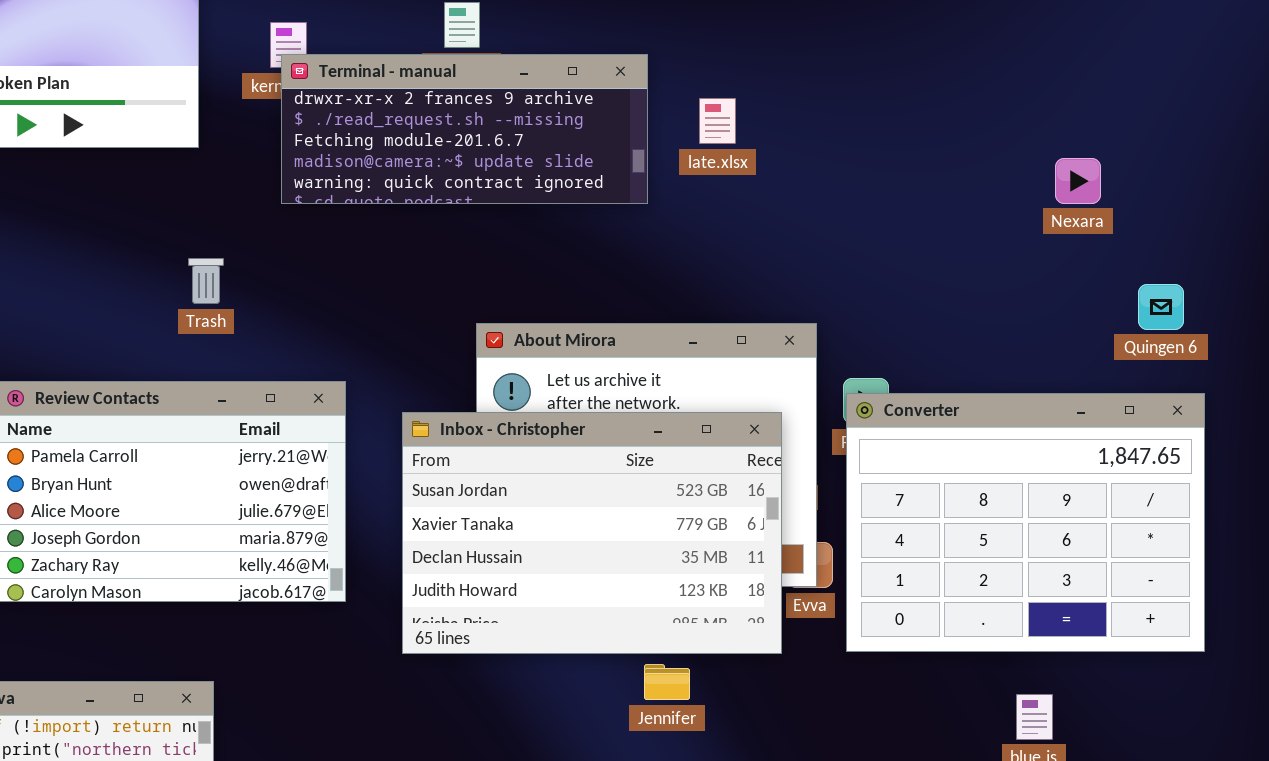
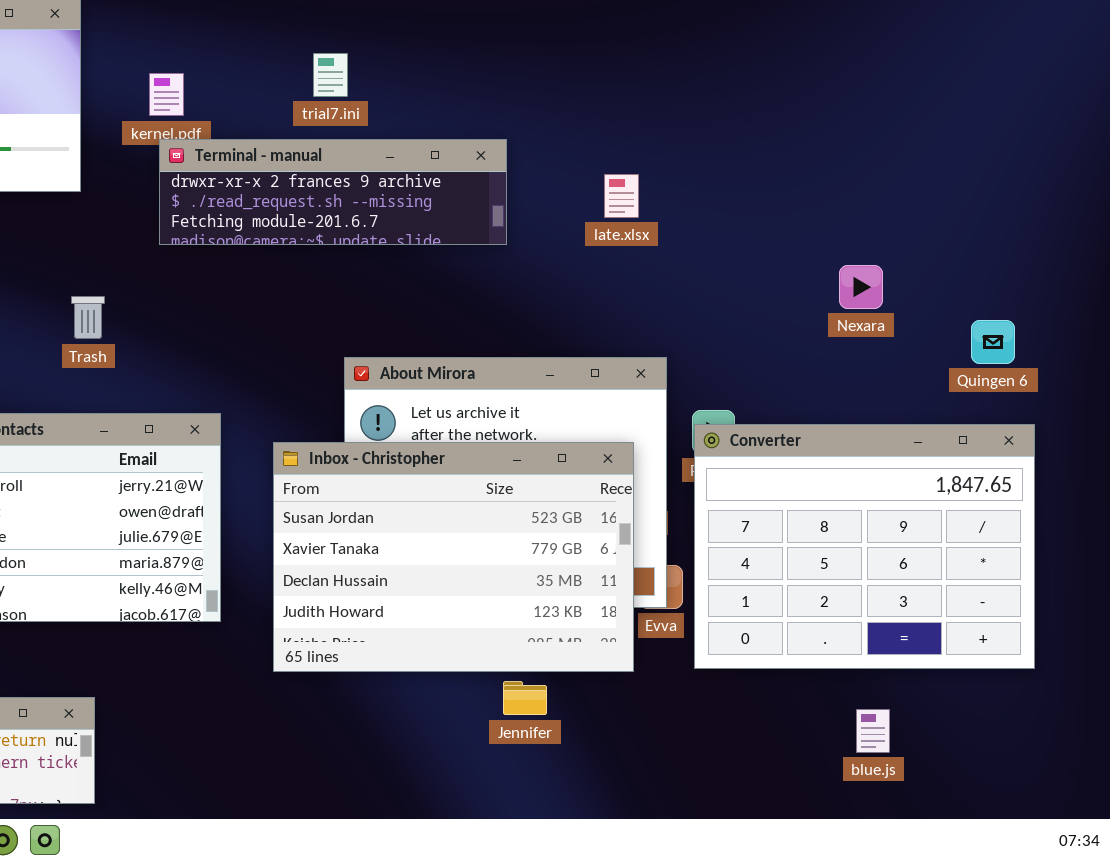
Terminal - manual: [281,54,648,204] -> [159,139,507,245], resized
late.xlsx: [699,98,736,144] -> [604,174,639,218], moved
Nexara: [1055,158,1101,204] -> [839,265,883,309], moved

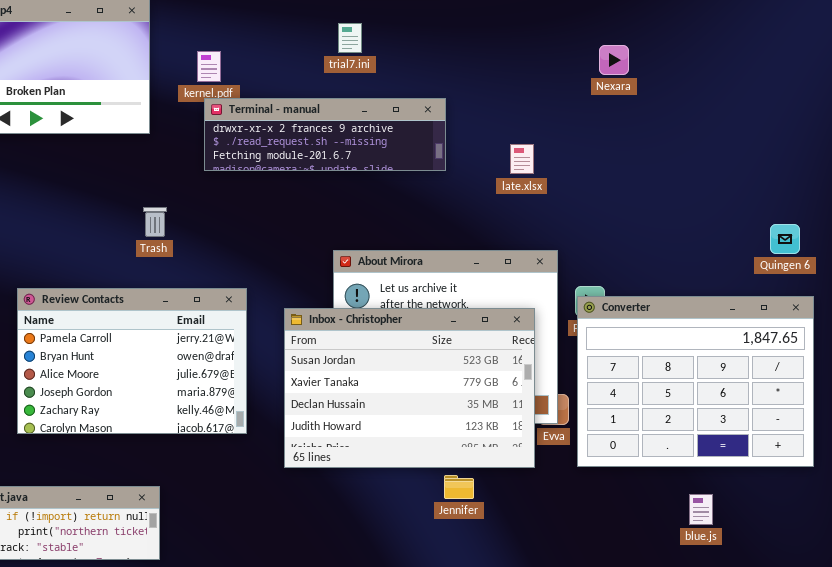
trial7.ini: [313,53,348,97] -> [338,23,362,53], moved
late.xlsx: [604,174,639,218] -> [510,144,534,174], moved
Nexara: [839,265,883,309] -> [599,45,629,75], moved

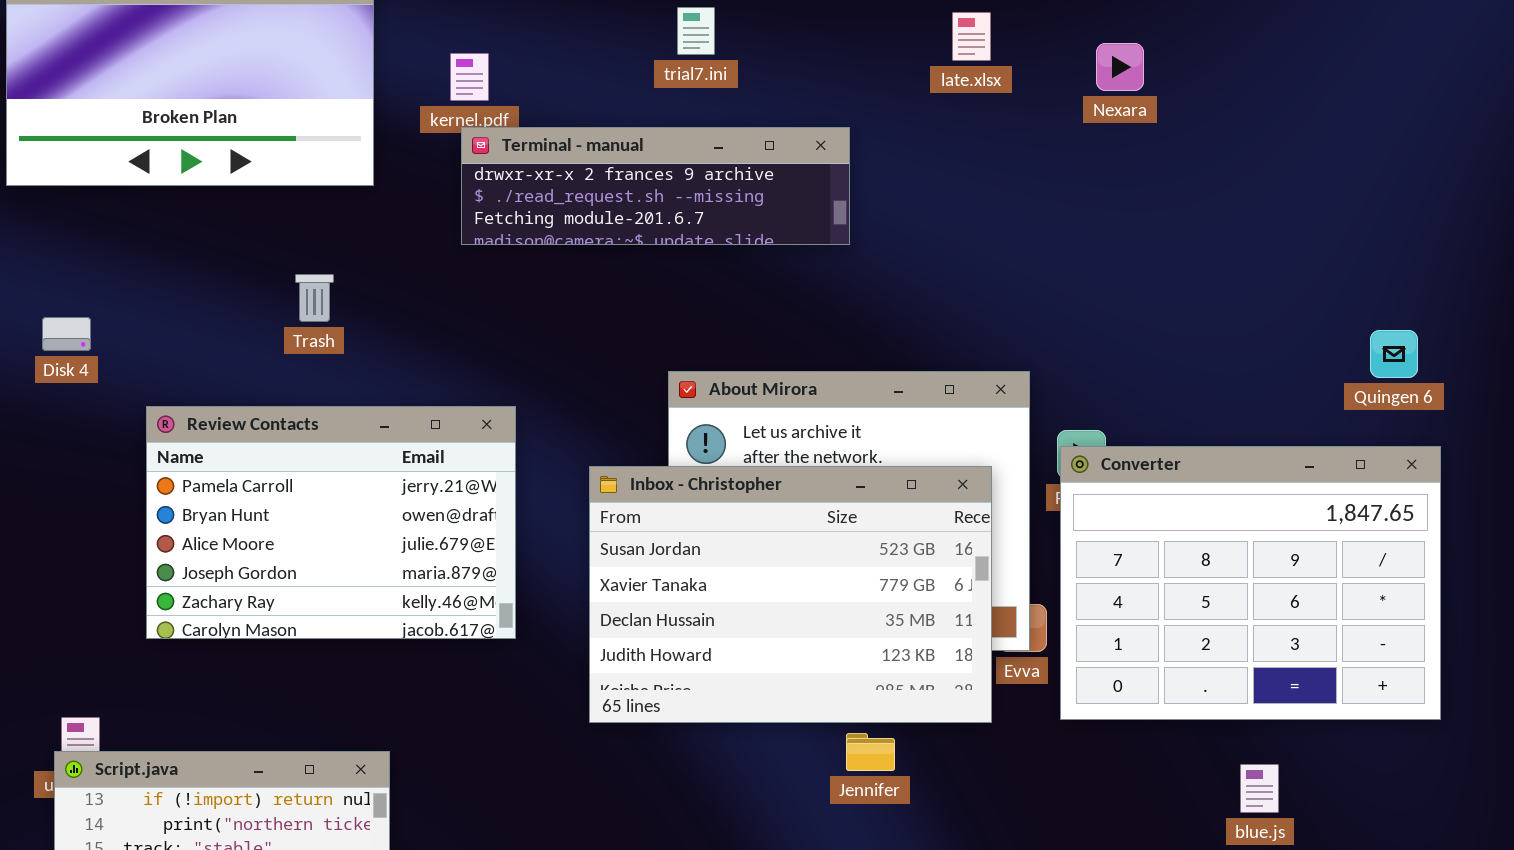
late.xlsx: [510,144,534,174] -> [952,12,991,61], moved
Trash: [143,207,167,237] -> [295,274,334,322], moved
Review Contacts: [17,288,247,434] -> [146,406,516,639], moved

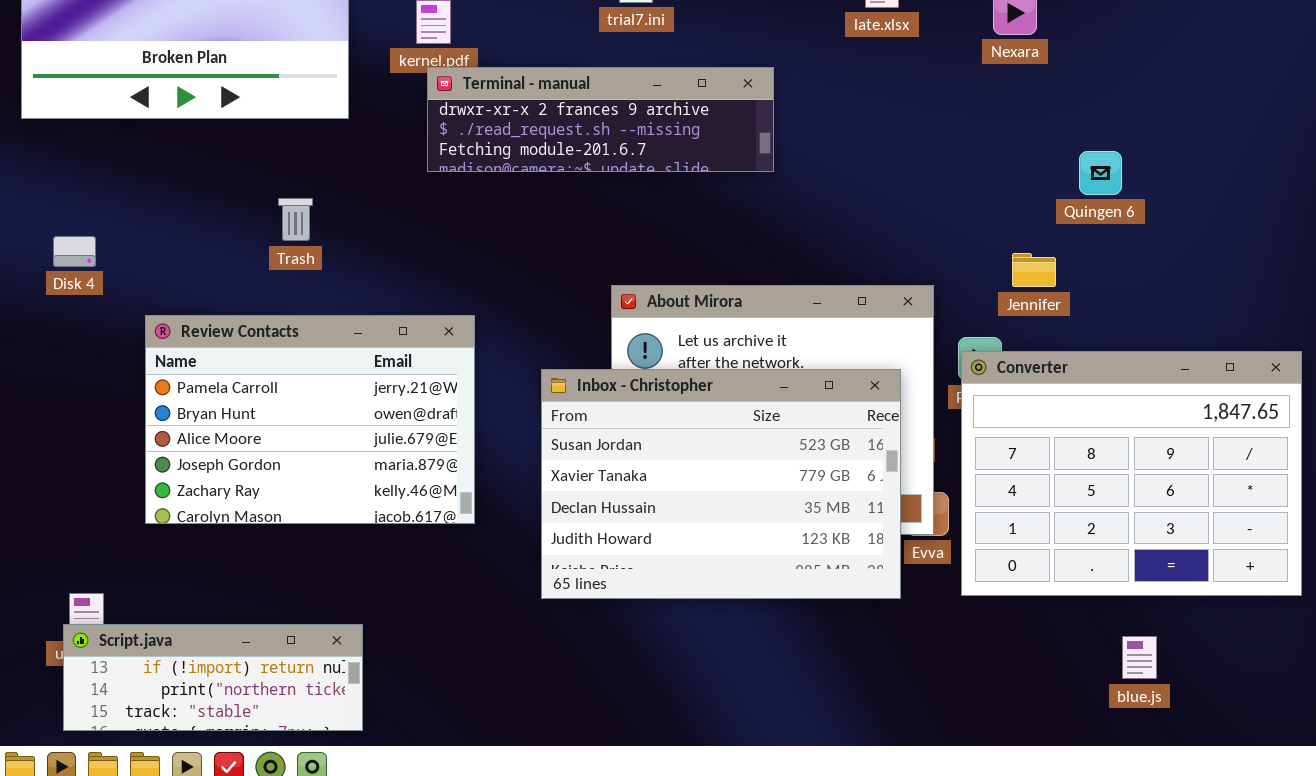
Quingen 6: [1370,330,1418,378] -> [1079,151,1122,195], moved
Jennifer: [846,733,895,771] -> [1012,253,1056,287], moved

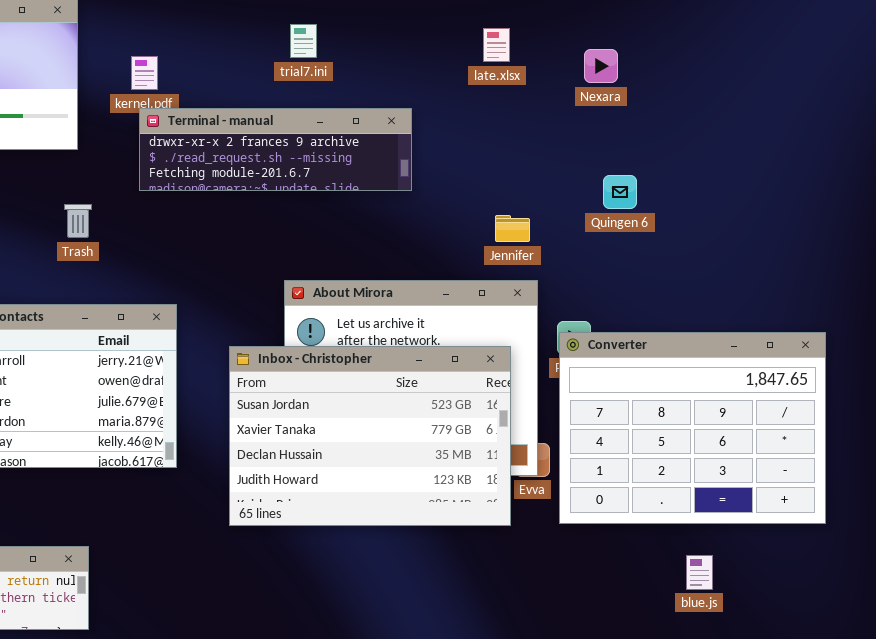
Quingen 6: [1079,151,1122,195] -> [603,175,637,209], moved
Trash: [278,198,313,241] -> [64,204,92,238], moved
Jennifer: [1012,253,1056,287] -> [495,215,530,242], moved

